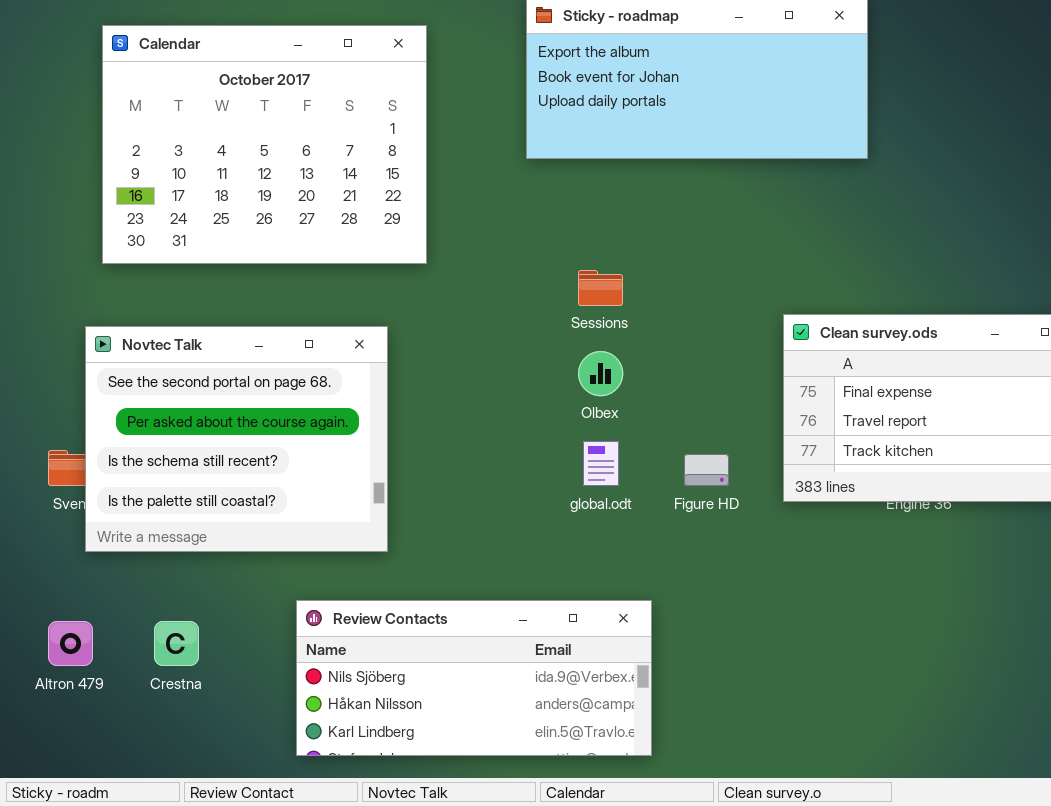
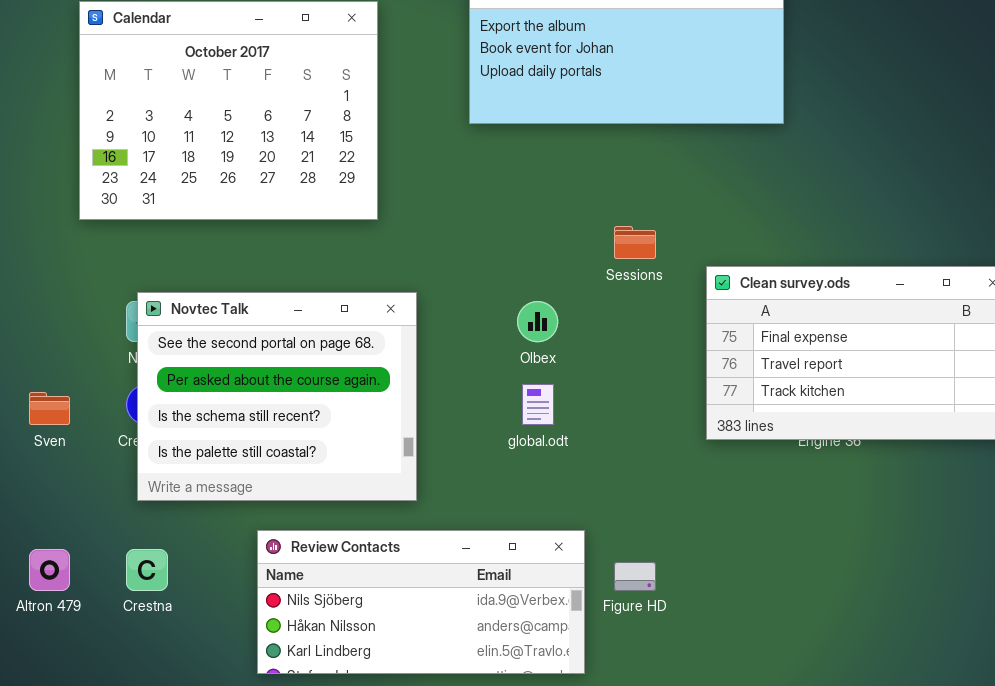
Sessions: [578,270,623,306] -> [614,226,656,259], moved
Novtec Talk: [85,326,388,552] -> [137,292,417,501], moved
Figure HD: [684,454,729,486] -> [614,562,656,591], moved

